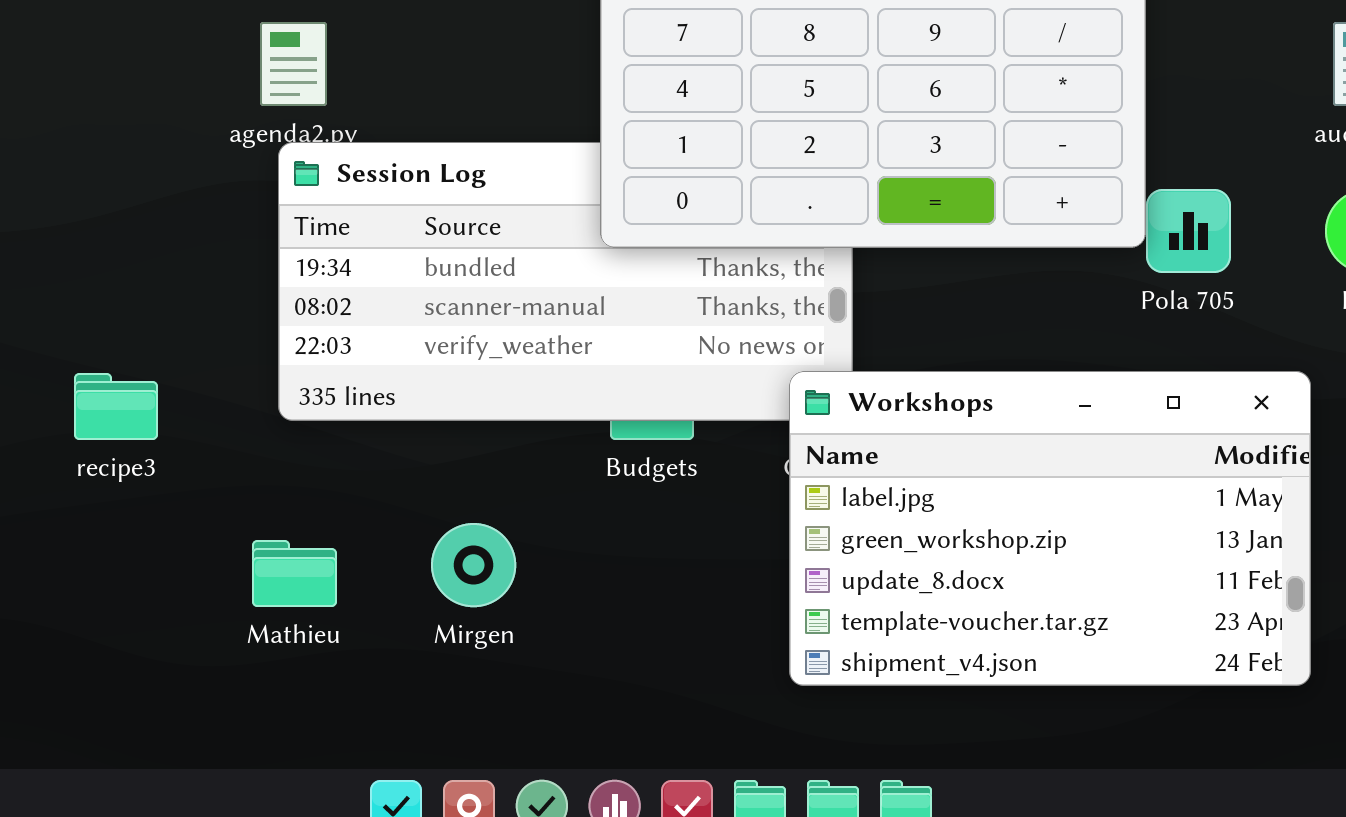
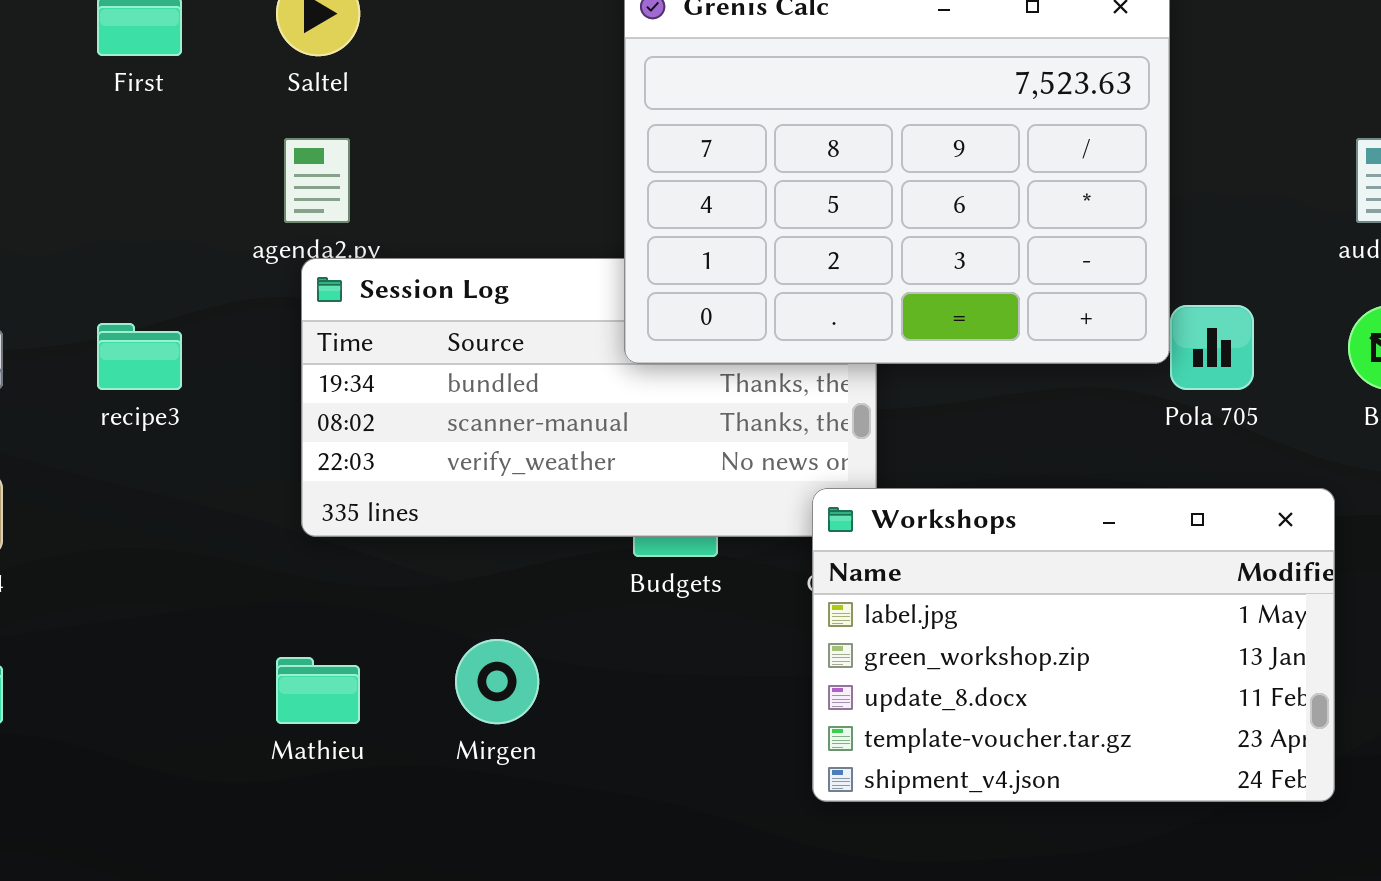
recipe3: [74,373,158,440] -> [97,323,182,390], moved

